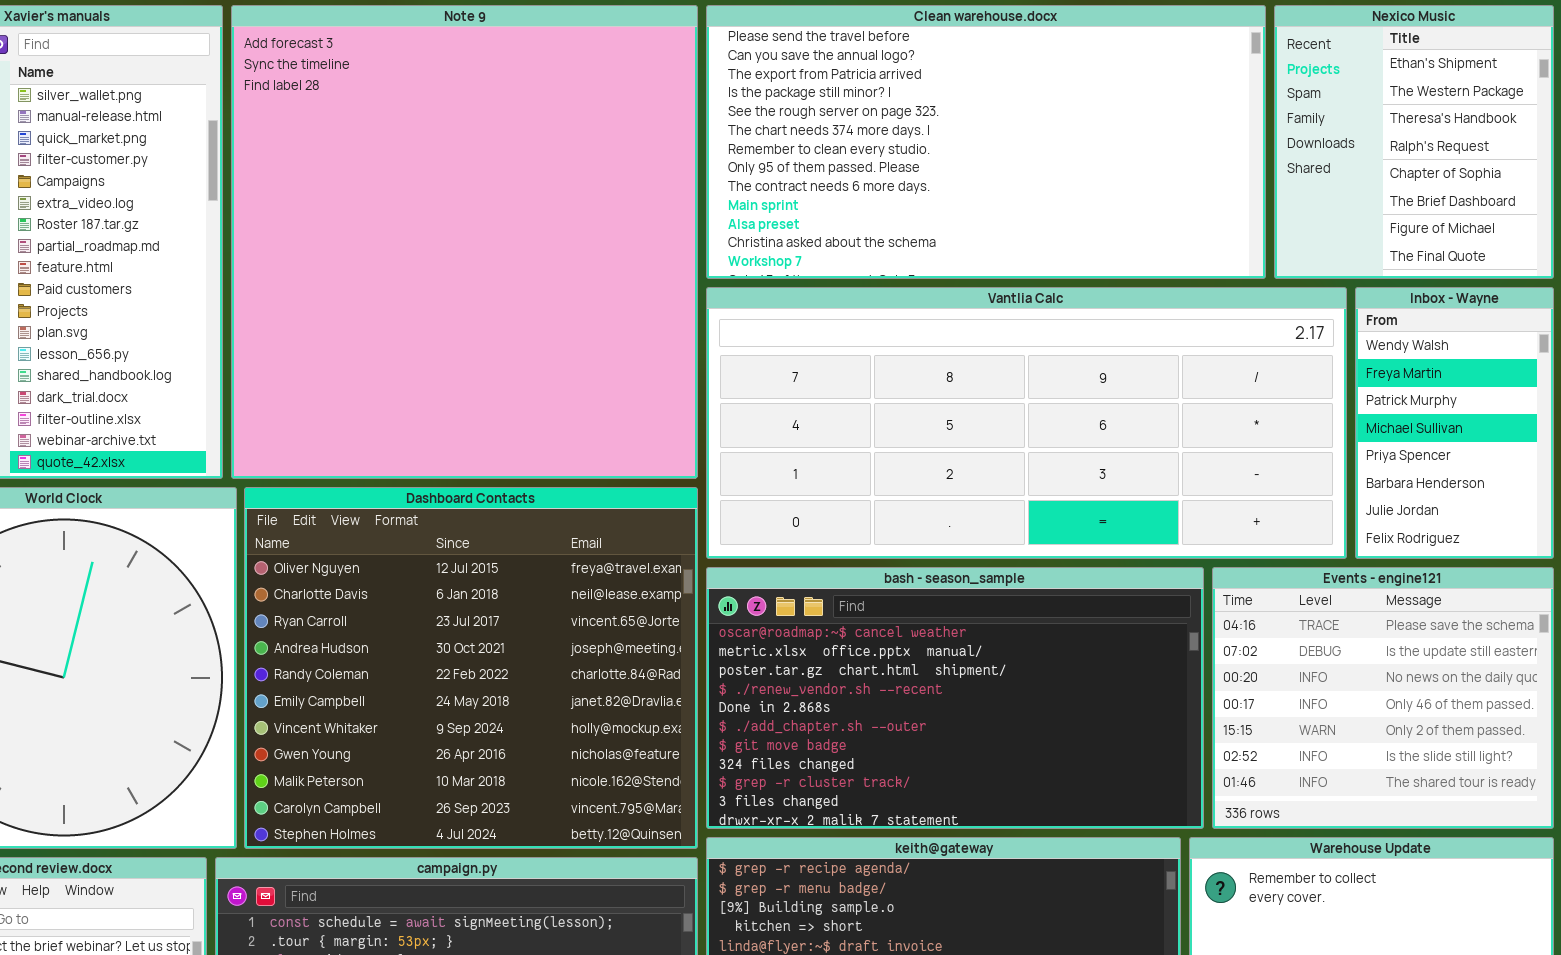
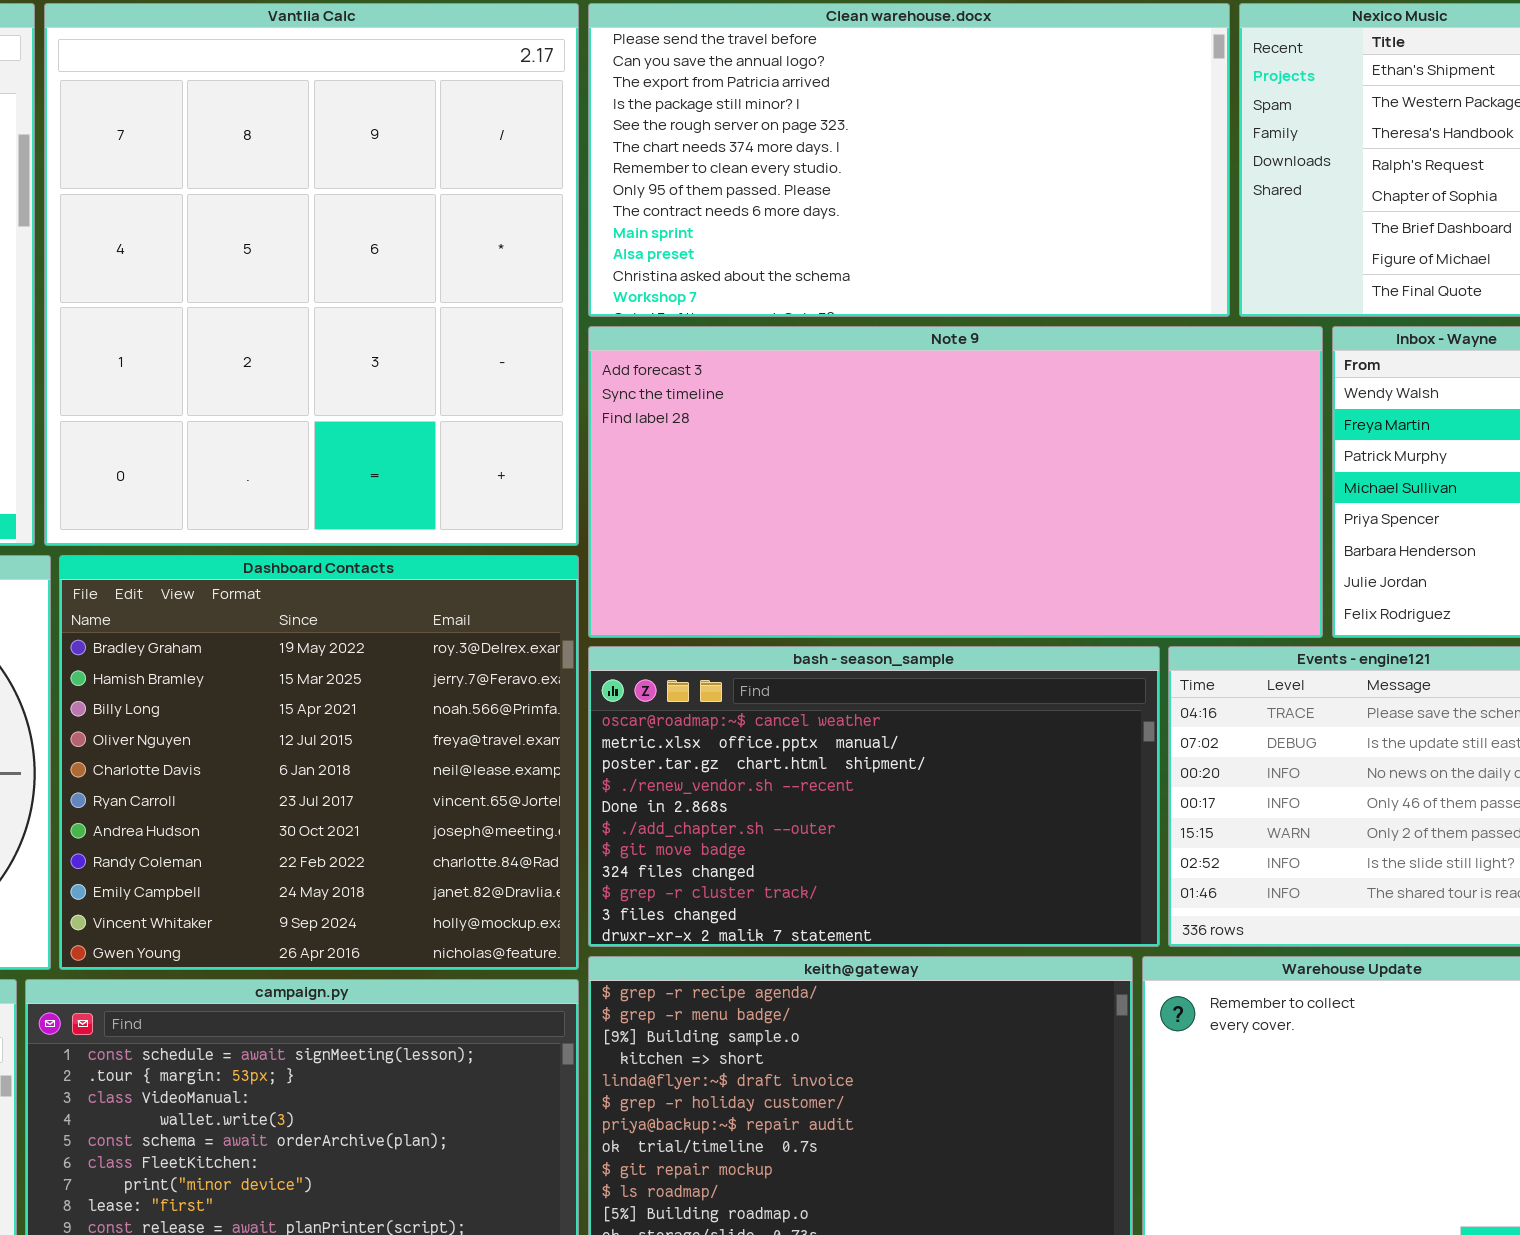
Note 9: [231,5,698,479] -> [588,326,1323,638], moved, resized
Vantlia Calc: [706,287,1347,559] -> [44,3,579,546], moved, resized
Dashboard Contacts: [244,487,698,849] -> [59,555,579,970], scrolled up 3 rows

